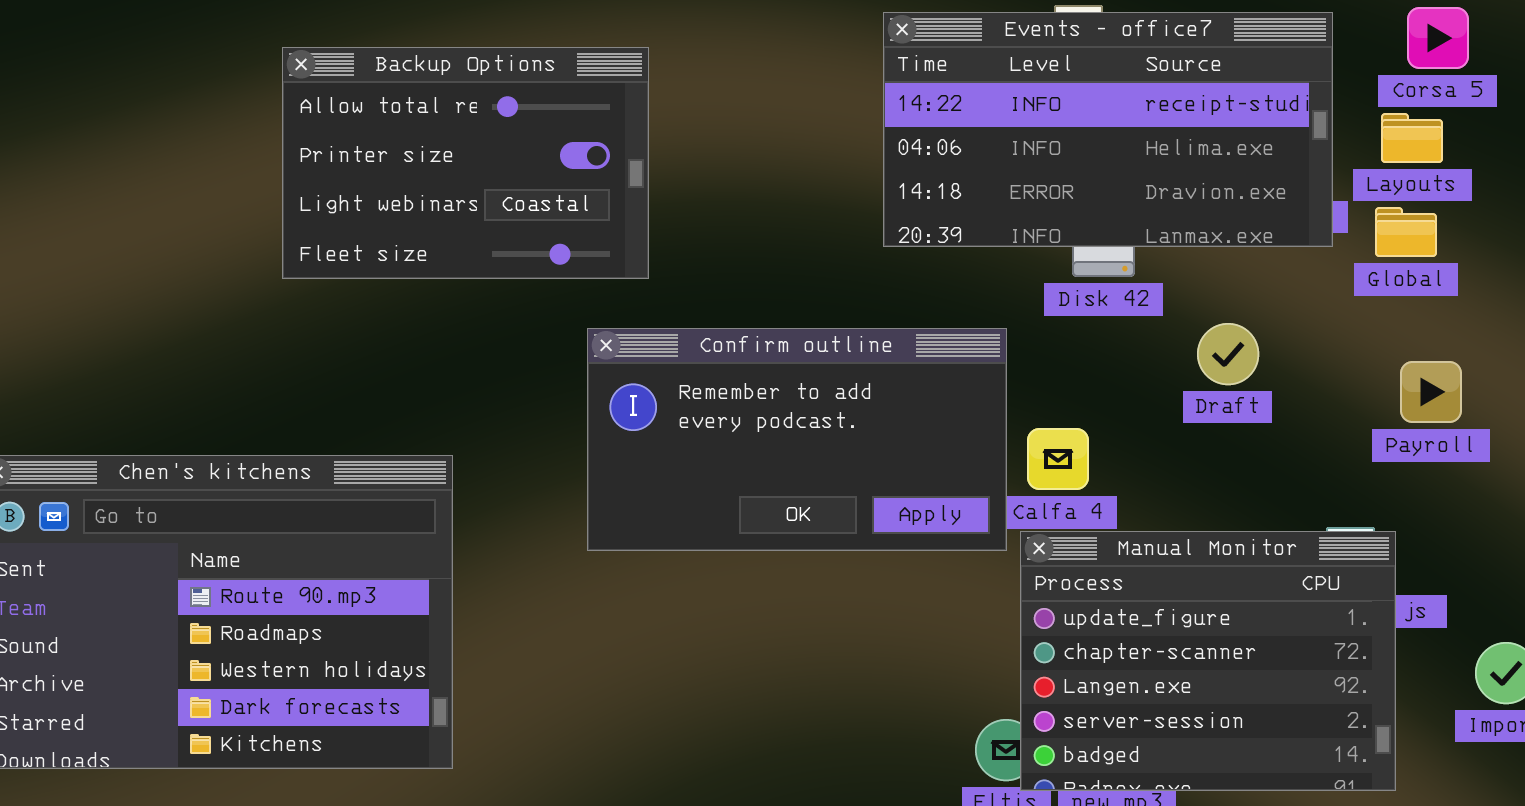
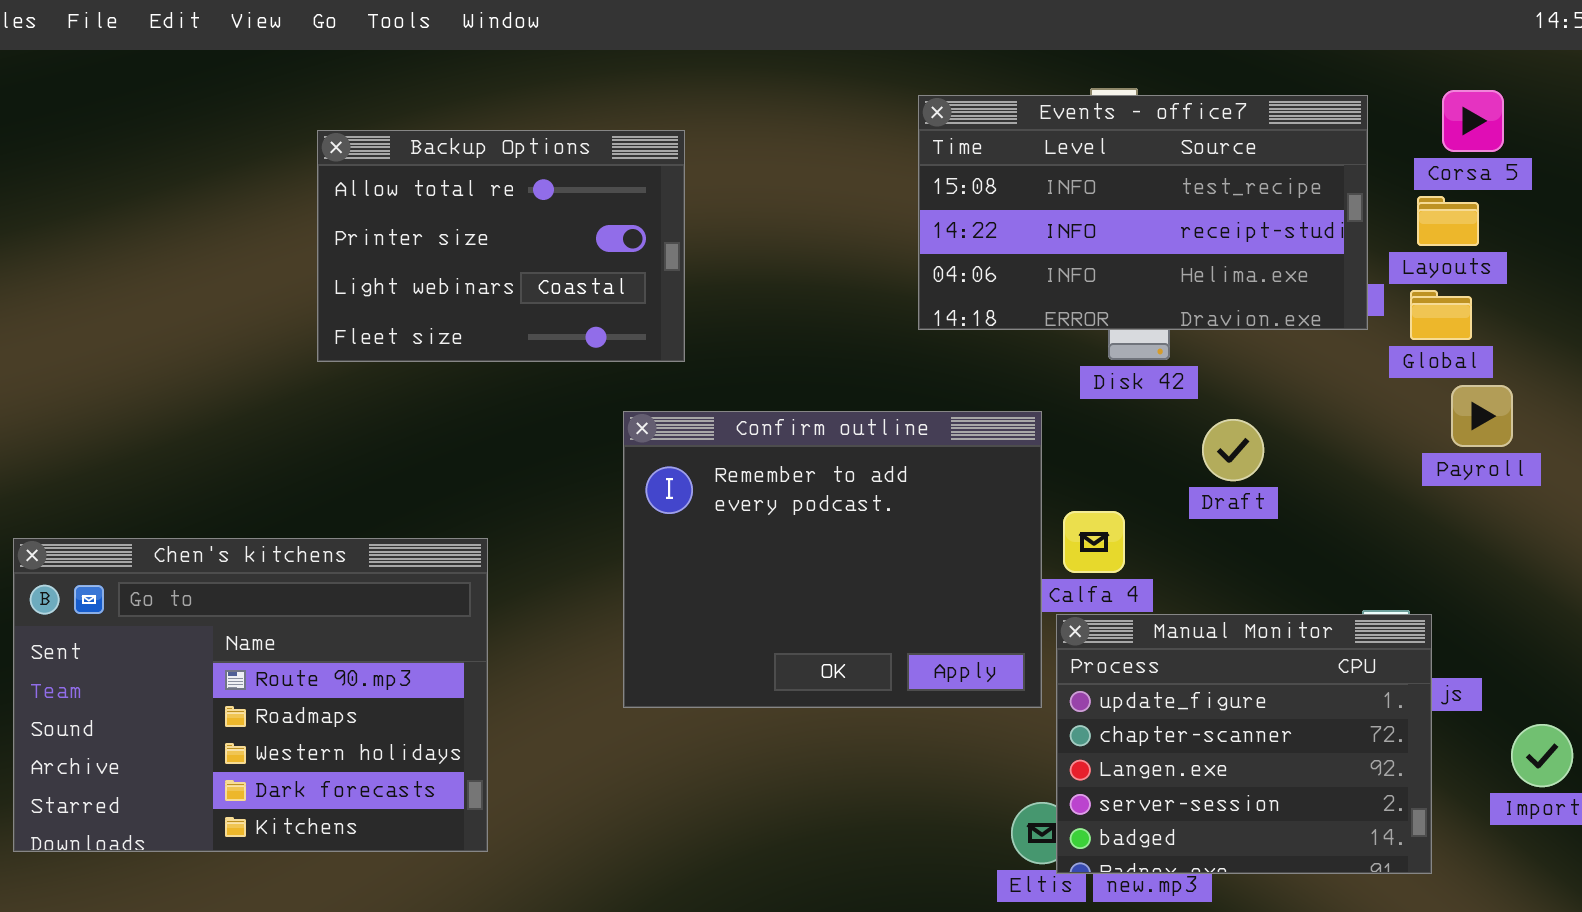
Events - office7: [883,12,1333,247] -> [918,95,1368,330], scrolled up 1 row
Draft: [1197,323,1259,385] -> [1202,419,1264,481], moved
Confirm outline: [587,328,1007,551] -> [623,411,1042,708], resized
Payroll: [1400,361,1462,423] -> [1451,385,1513,447], moved

